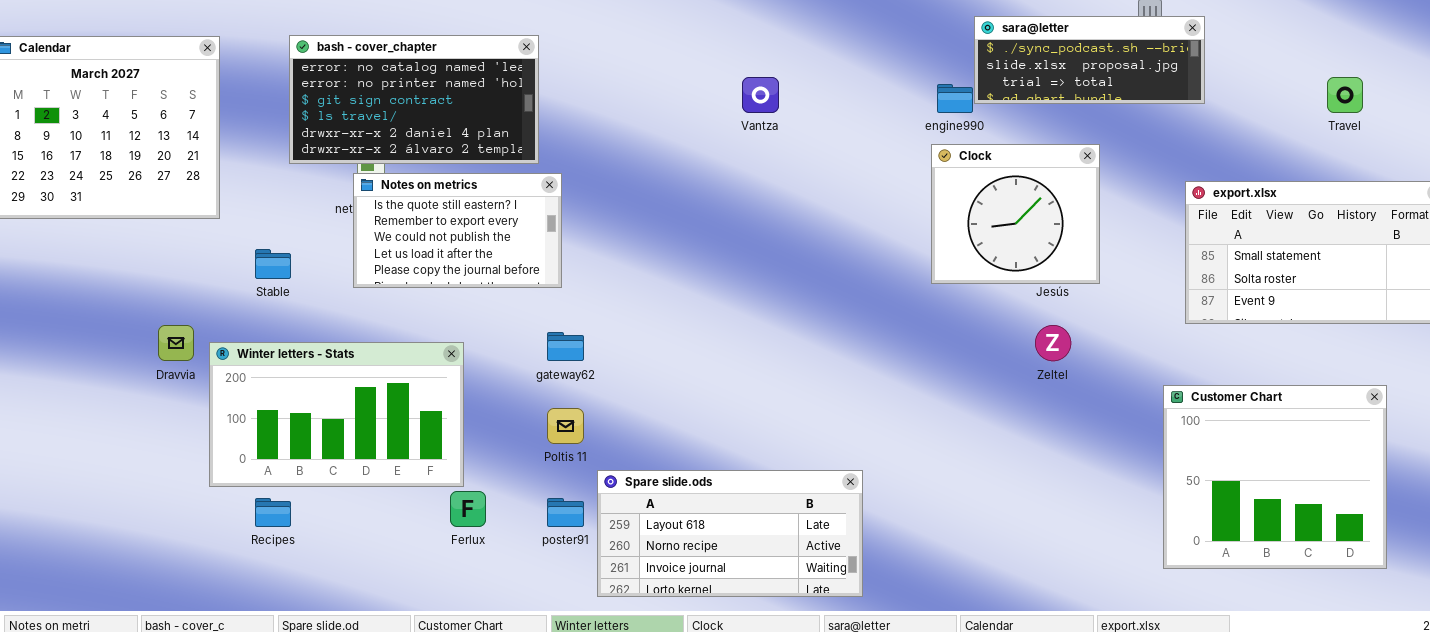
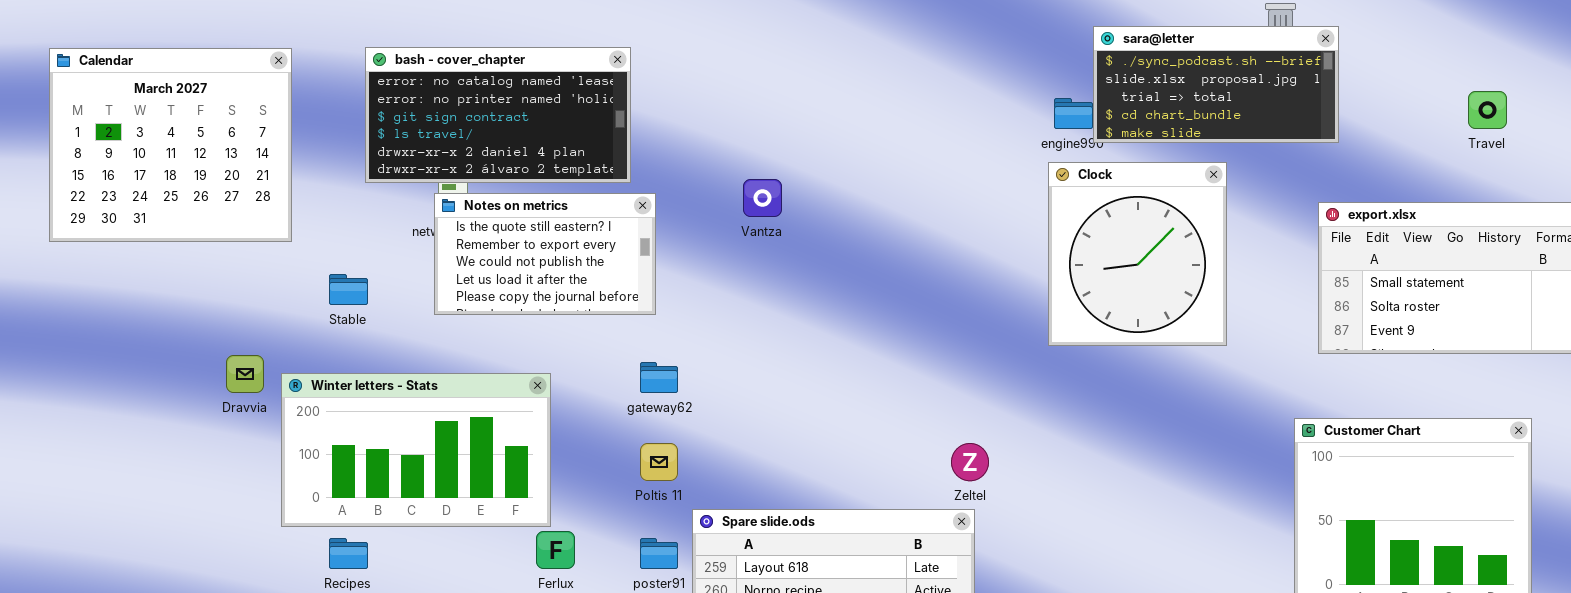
sara@letter: [974,16,1205,104] -> [1093,26,1339,143], resized
Vantza: [742,77,779,113] -> [743,179,782,217], moved
Clock: [931,144,1100,284] -> [1048,162,1227,346], resized
Zeltel: [1035,325,1071,361] -> [951,443,989,481], moved

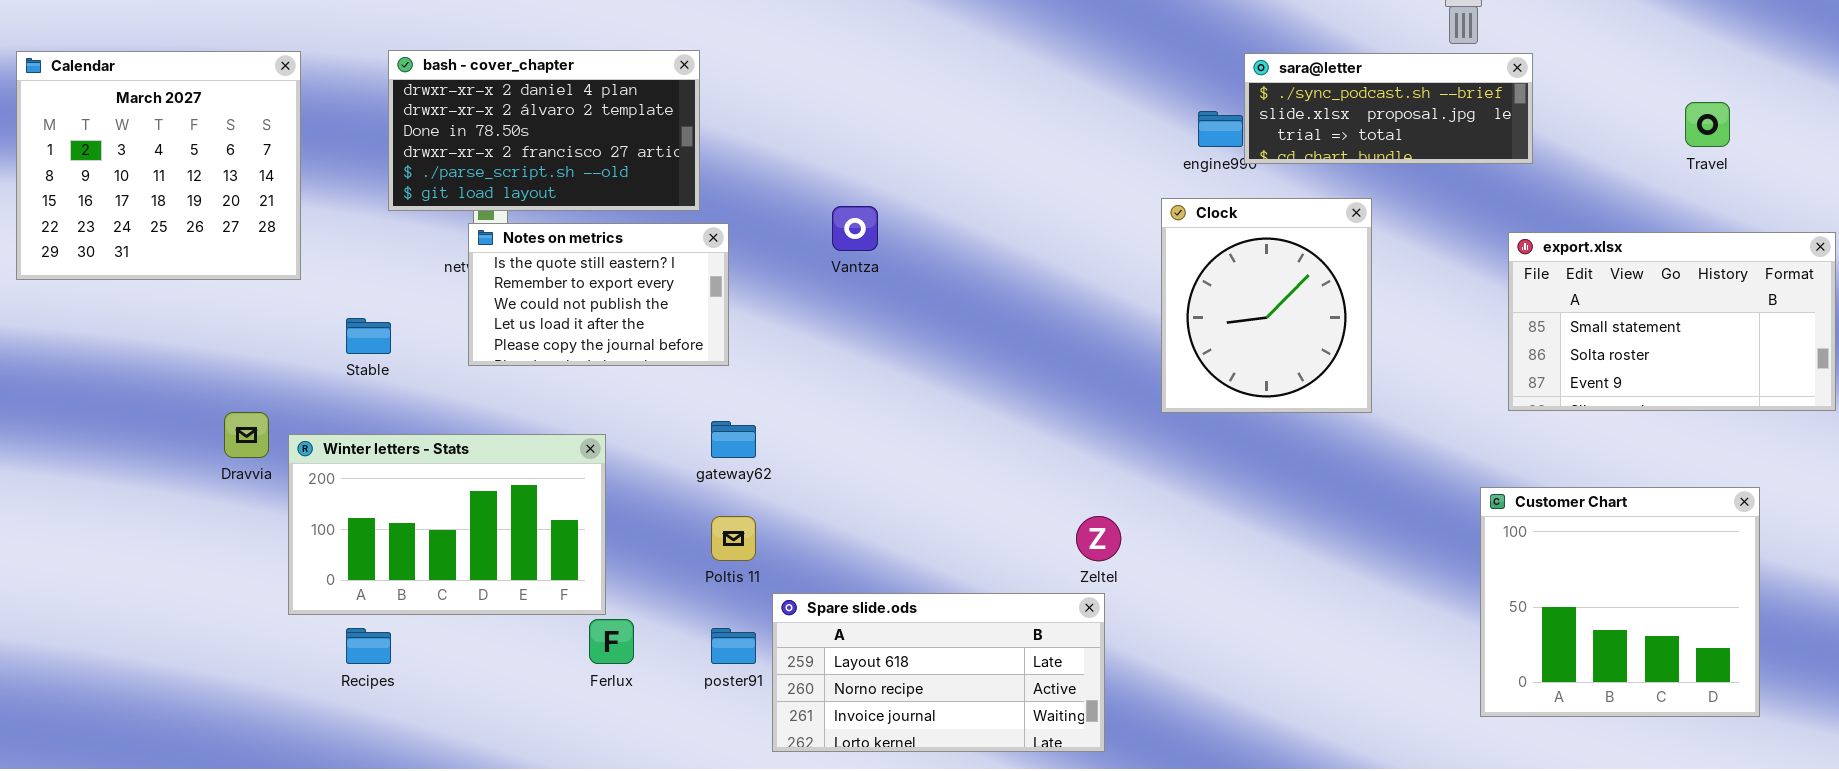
sara@letter: [1093,26,1339,143] -> [1244,53,1533,164], resized
bash - cover_chapter: [365,47,631,183] -> [388,50,700,211], scrolled down 4 rows
Clock: [1048,162,1227,346] -> [1161,198,1372,413], moved

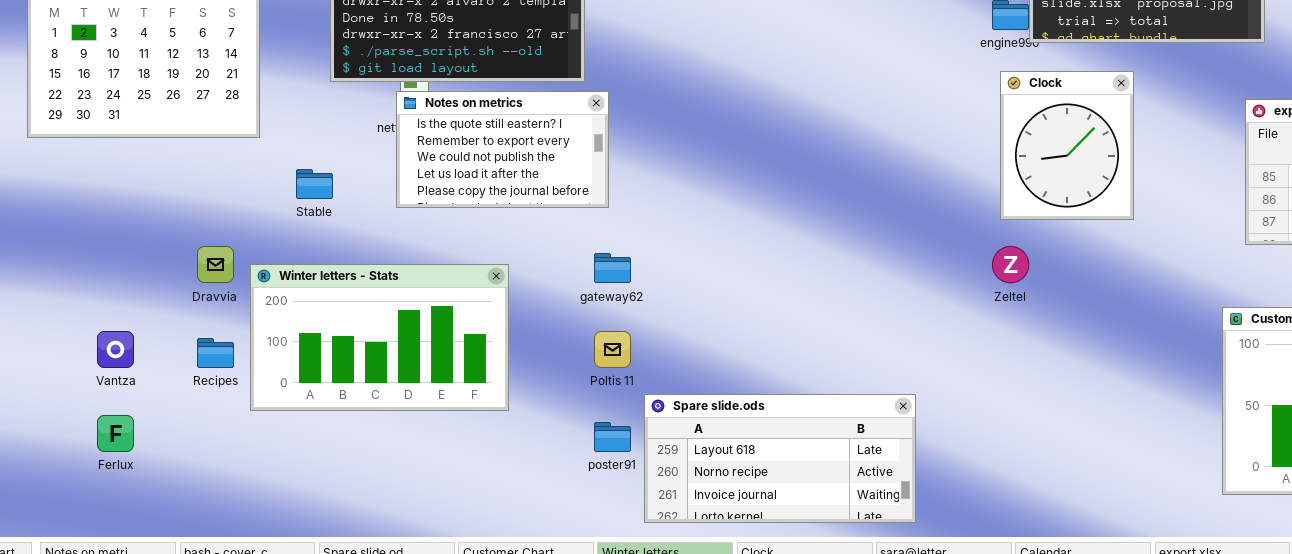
Clock: [1161,198,1372,413] -> [1000,71,1134,220], resized
Vantza: [832,206,878,251] -> [97,331,134,368], moved
Zeltel: [1076,516,1121,561] -> [992,246,1029,283], moved
Ferlux: [589,619,634,664] -> [97,415,134,452], moved
Recipes: [346,628,391,664] -> [197,338,234,368], moved

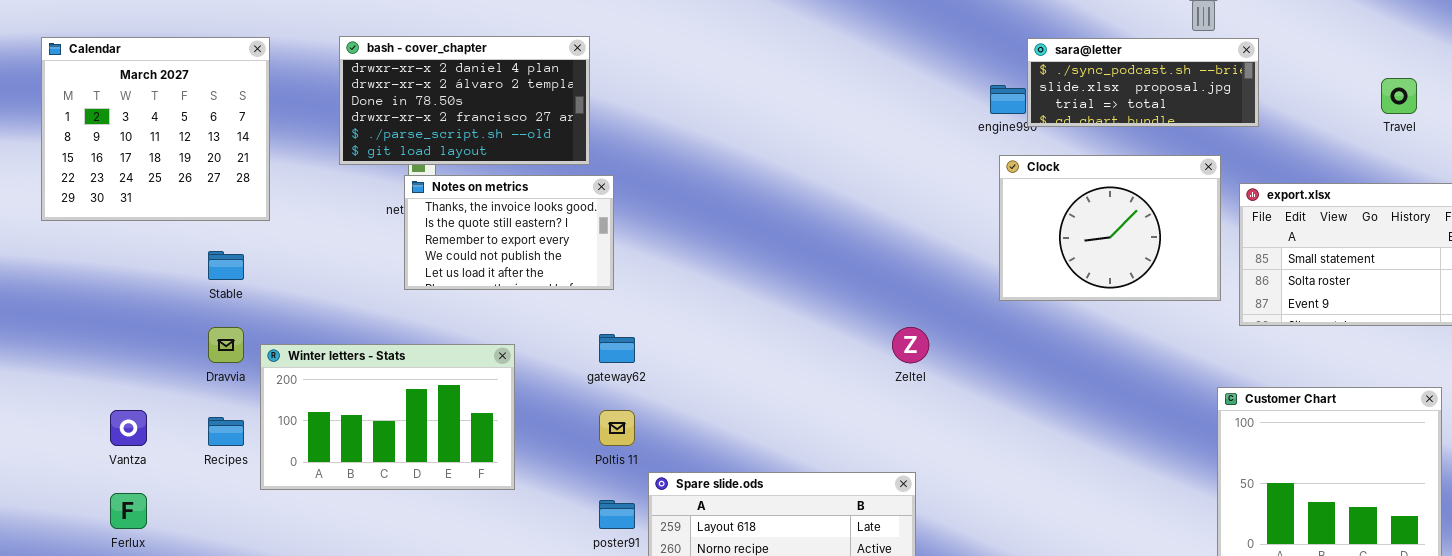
Clock: [1000,71,1134,220] -> [999,155,1221,301], resized
Notes on metrics: [396,91,609,208] -> [404,175,614,290], scrolled up 1 row
Stable: [296,169,333,199] -> [208,251,244,280], moved
Zeltel: [992,246,1029,283] -> [892,327,929,363], moved

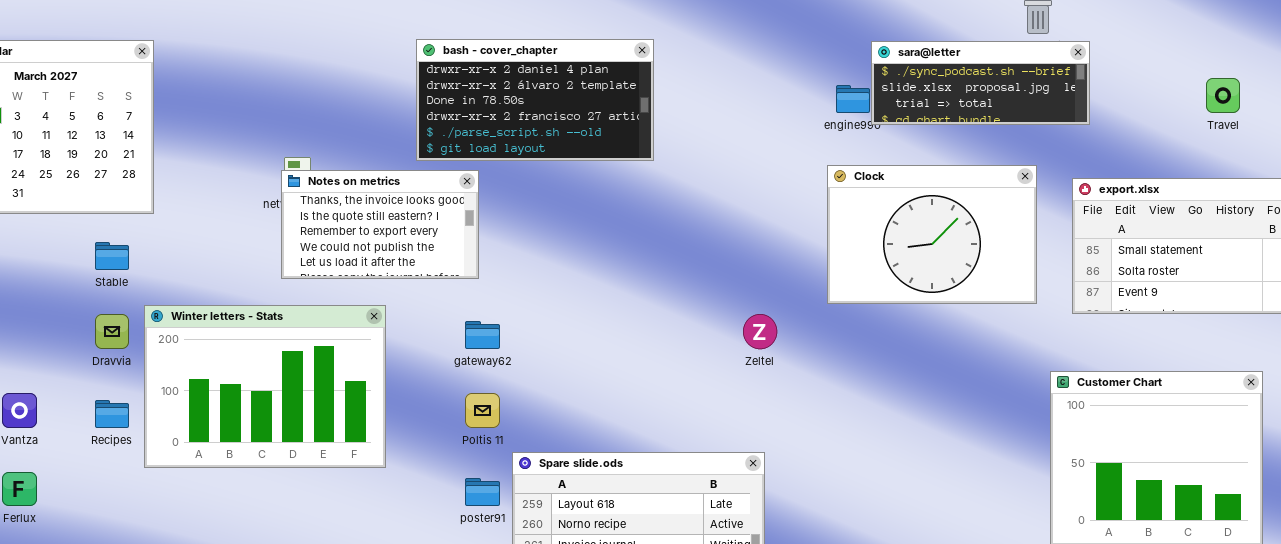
bash - cover_chapter: [339,36,590,165] -> [416,39,654,161], moved
Clock: [999,155,1221,301] -> [827,165,1037,304], moved
Winter letters - Stats: [260,344,515,490] -> [144,305,386,468], resized

